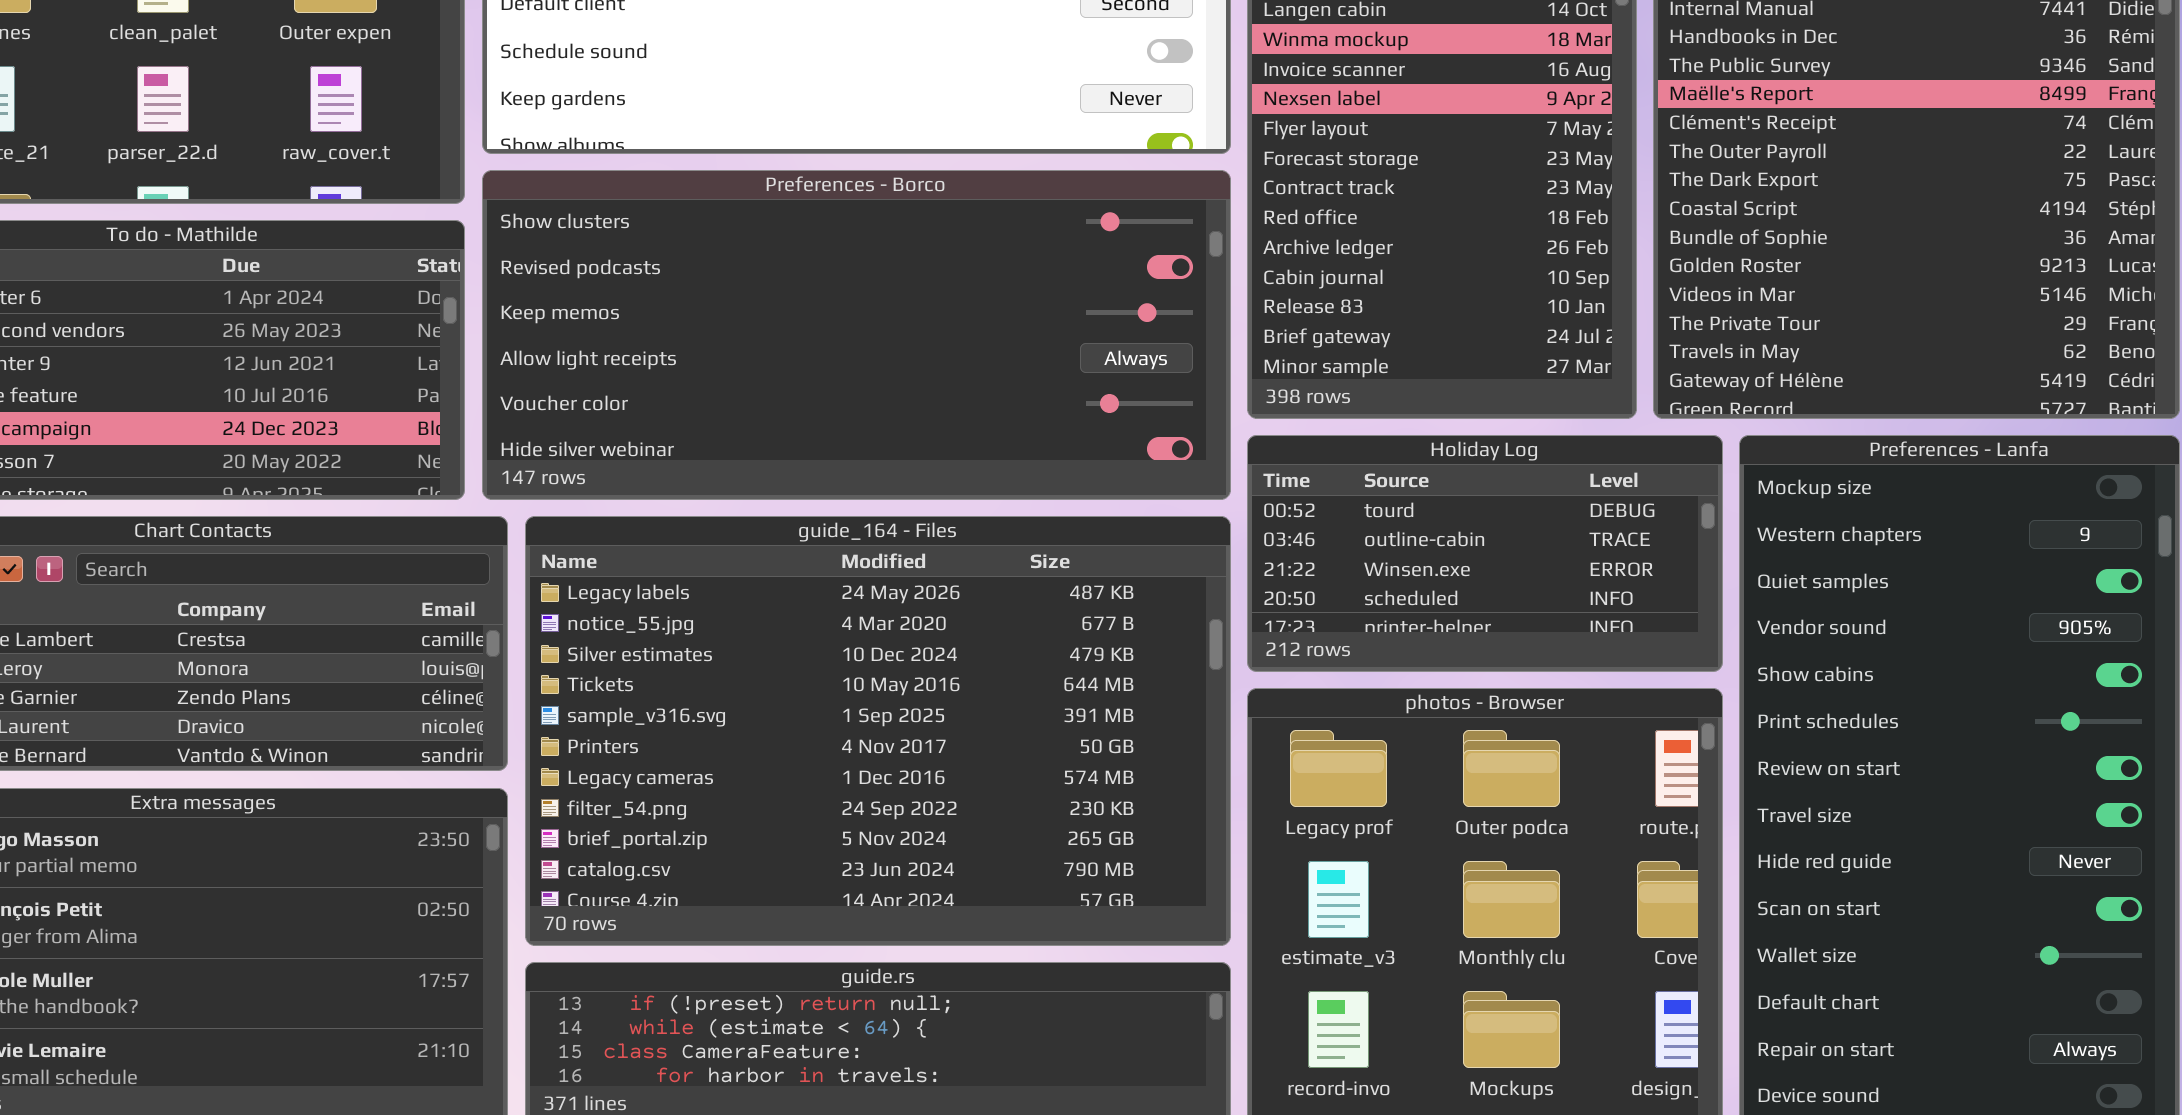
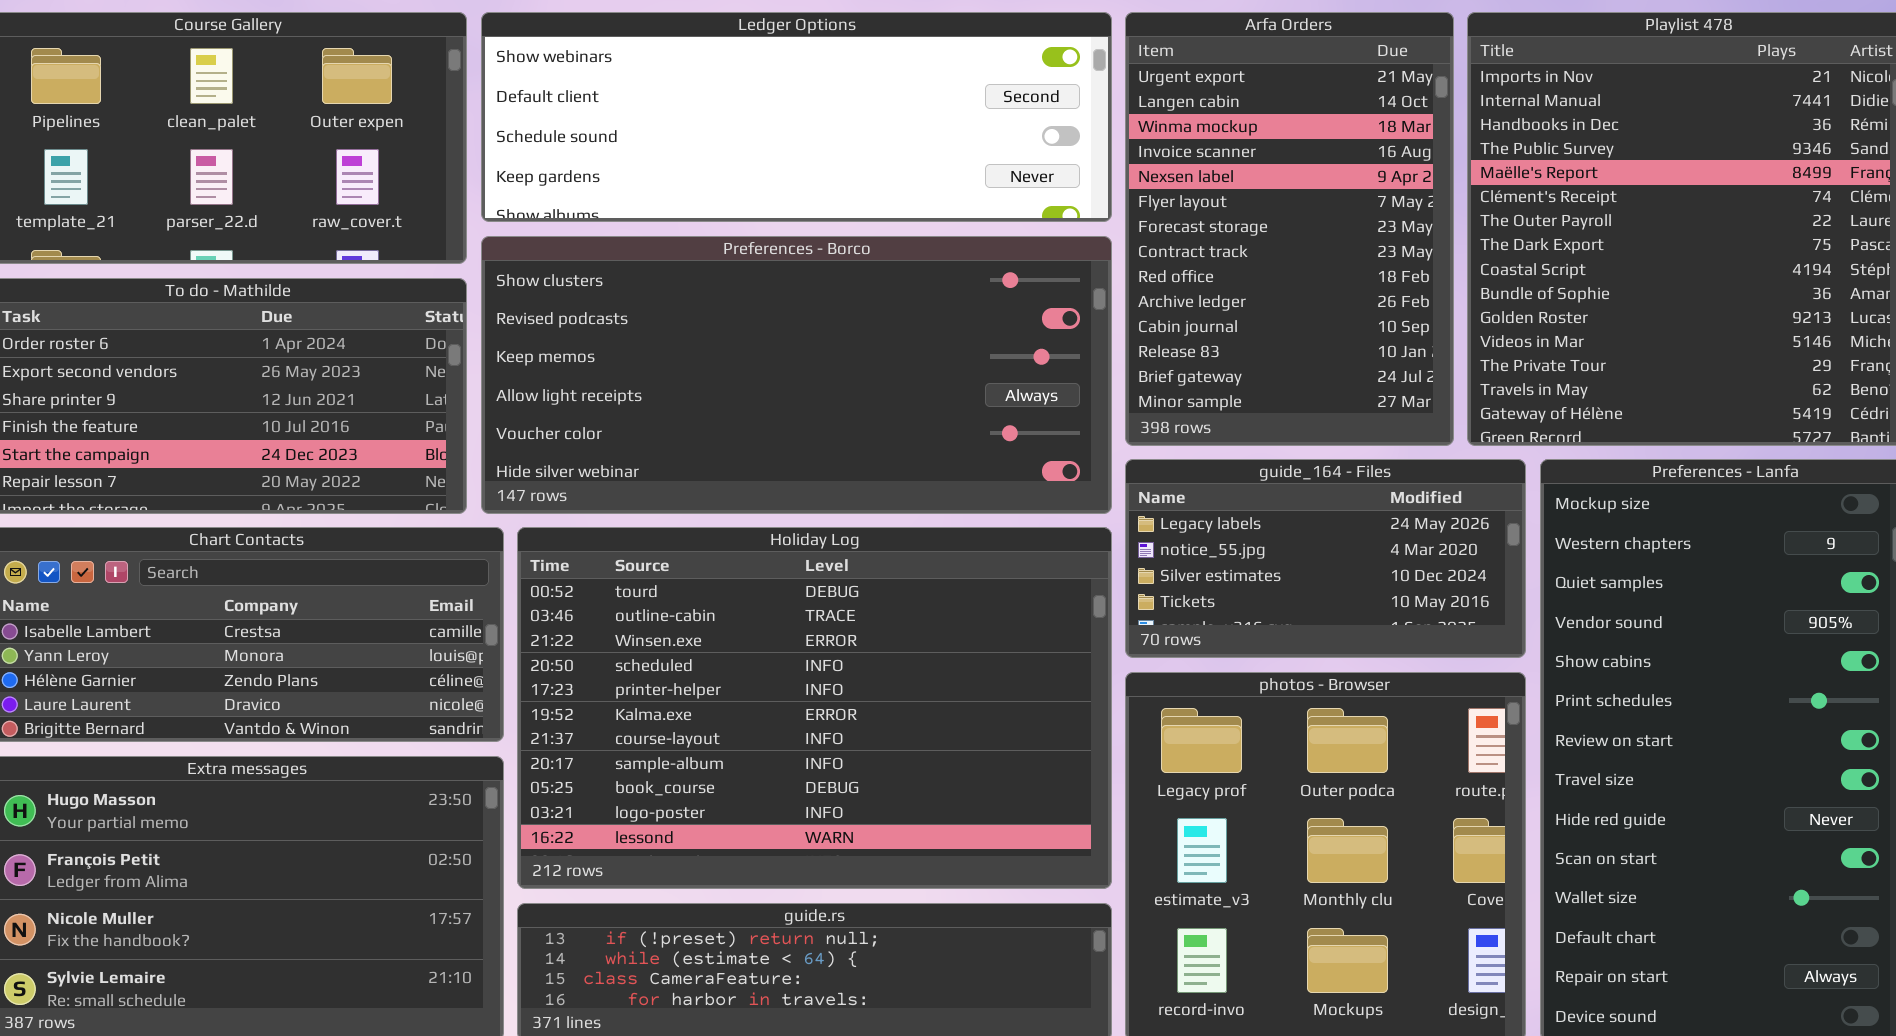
Holiday Log: [1247,435,1723,672] -> [517,527,1112,889], moved, resized
guide_164 - Files: [525,516,1231,946] -> [1125,459,1526,658], moved, resized

